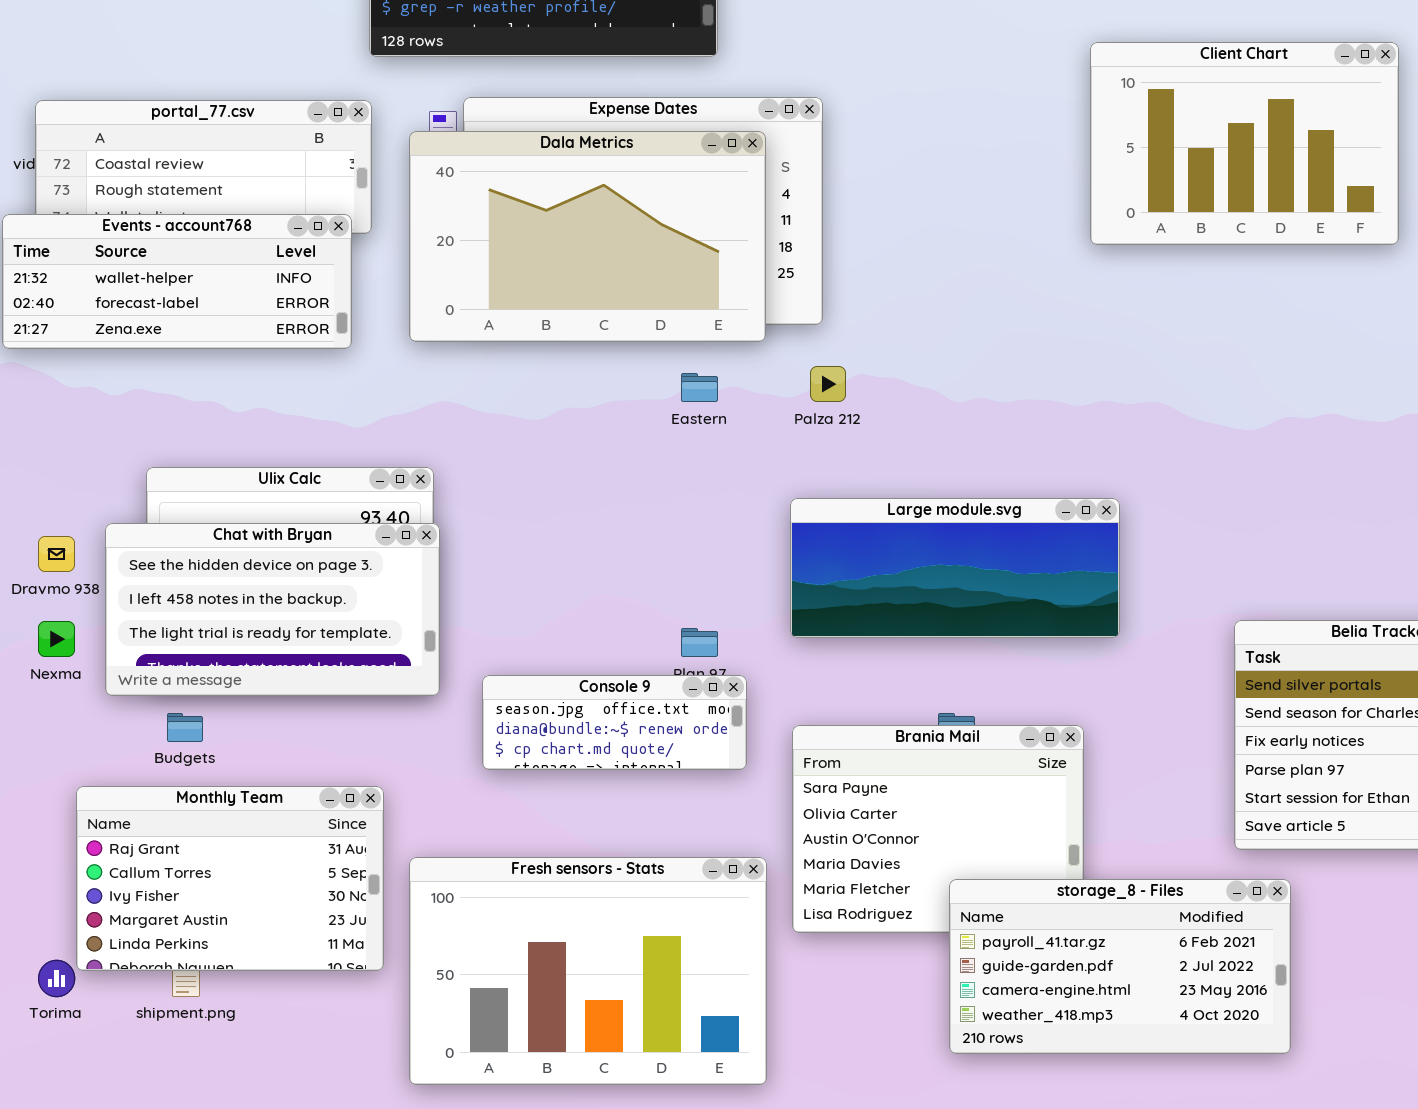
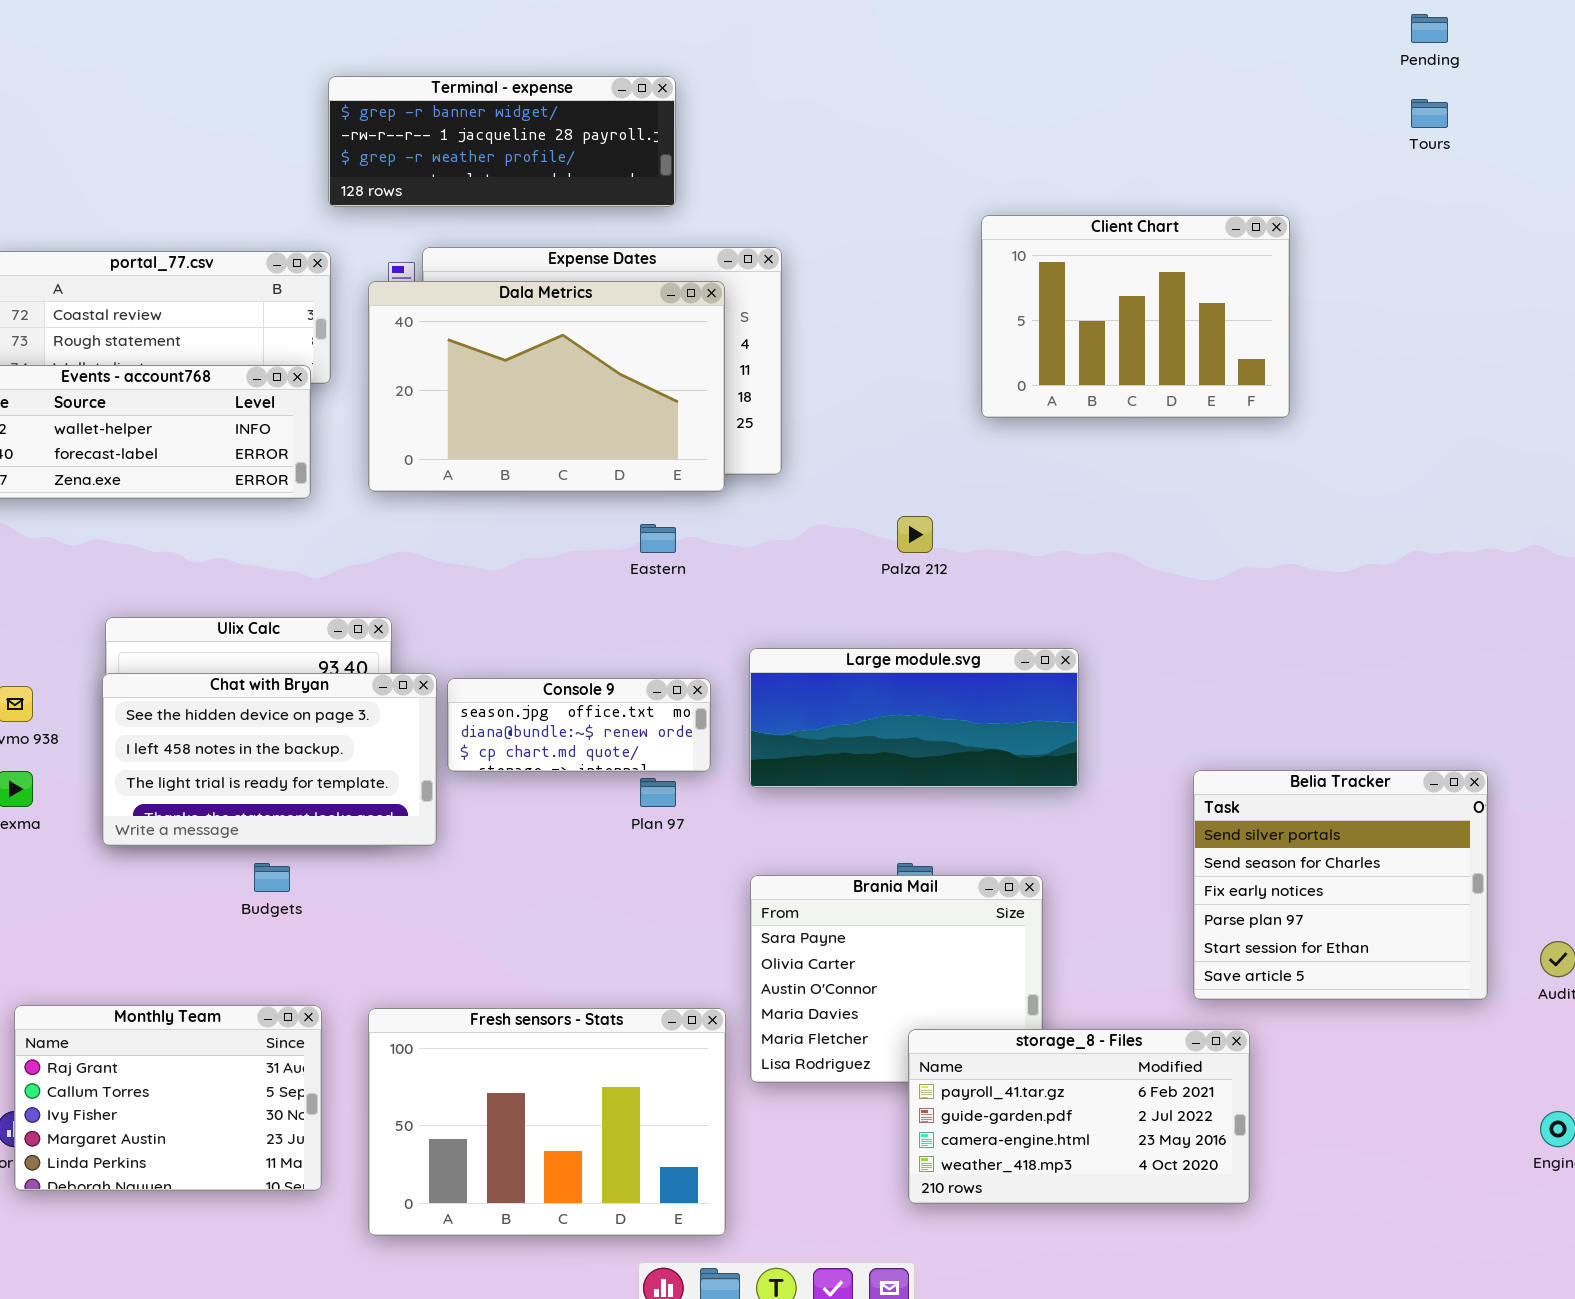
Client Chart: [1090,42,1399,245] -> [981,215,1290,418], moved
Palza 212: [810,366,846,402] -> [897,516,933,553], moved
Chat with Bryan: [105,523,440,696] -> [102,673,437,846], moved
Console 9: [482,675,747,770] -> [447,678,711,772], moved
Budgets: [167,713,203,742] -> [254,863,290,892], moved
Monthly Team: [76,786,384,971] -> [14,1005,322,1191], moved

